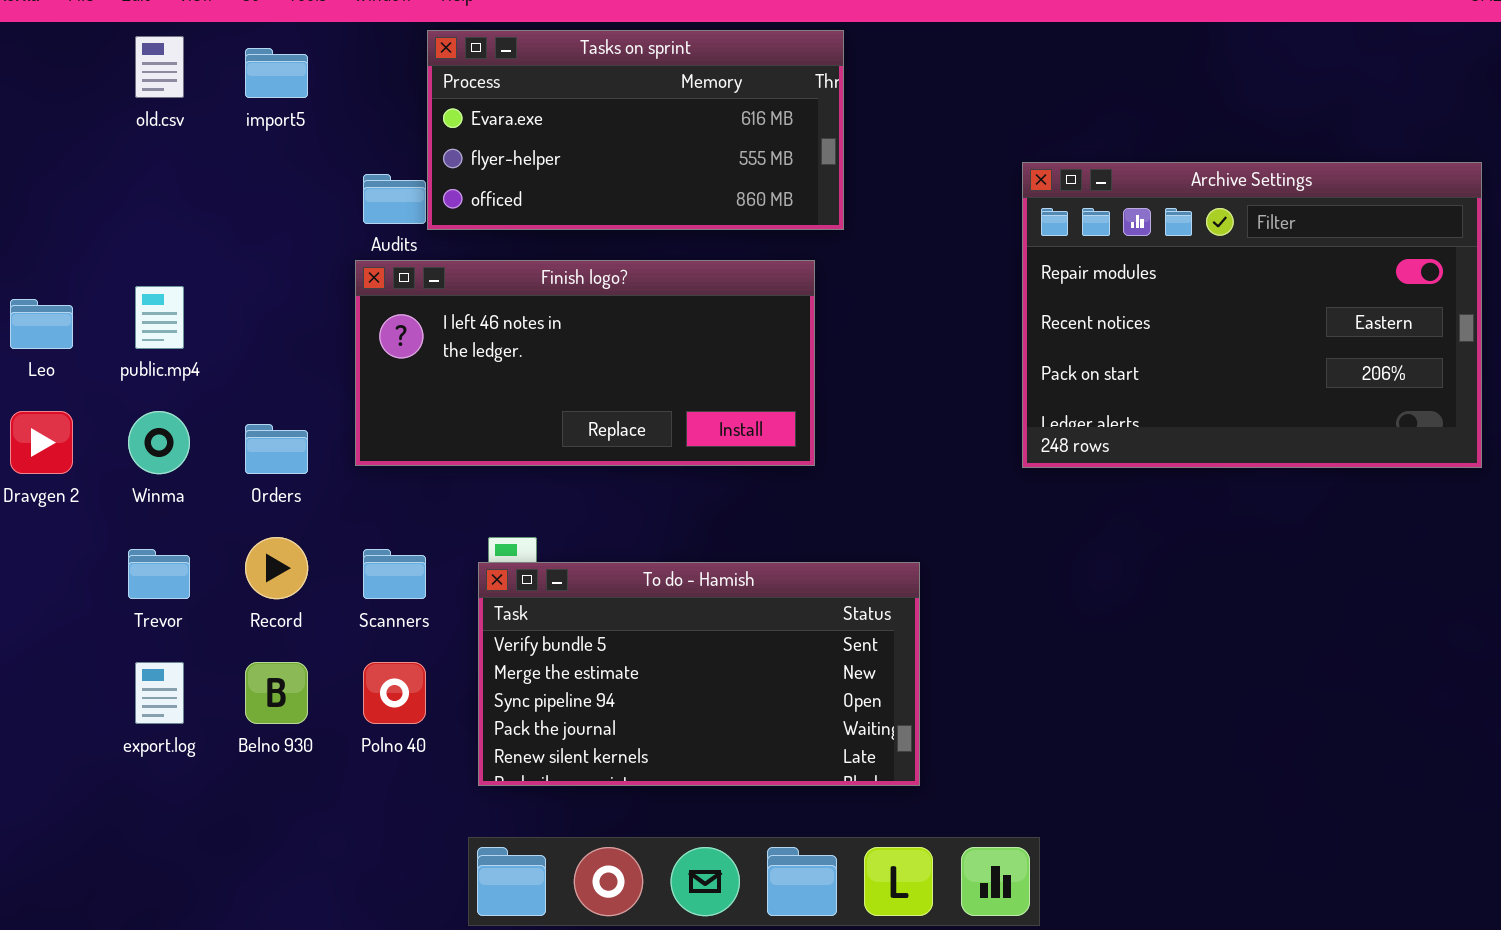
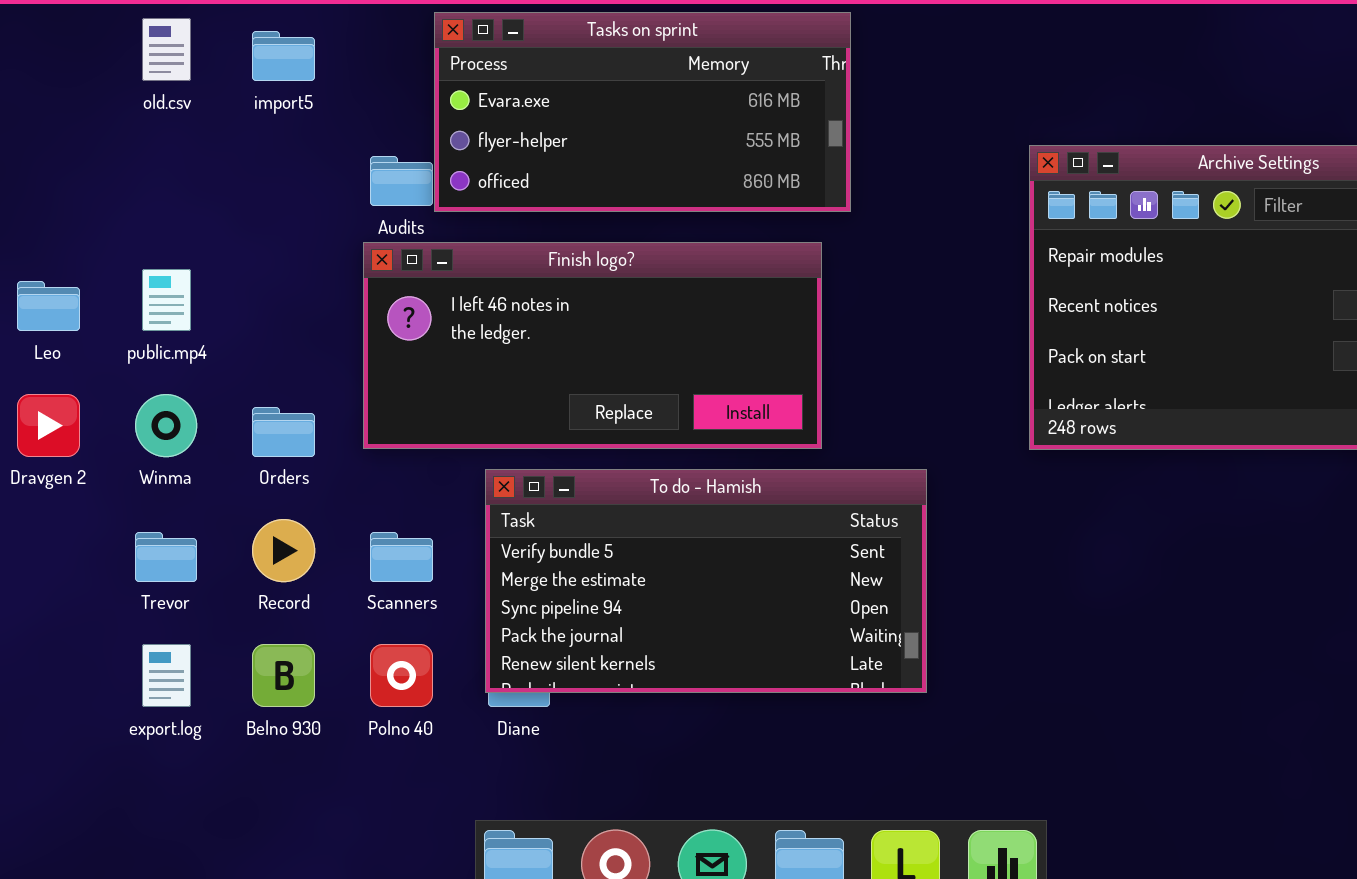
To do - Hamish: [478,562,920,786] -> [485,469,927,693], moved

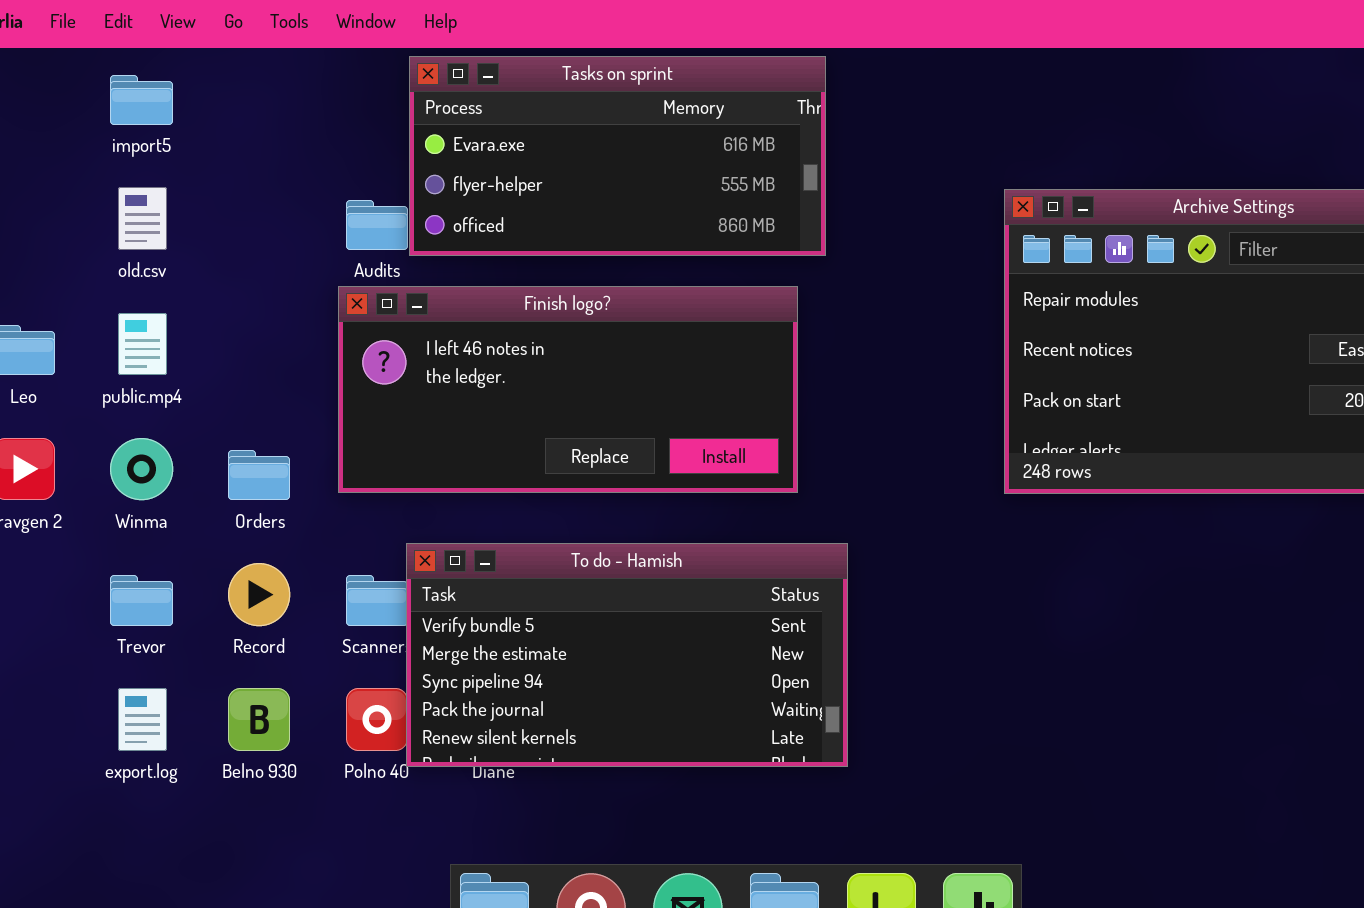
old.csv: [142,18,191,81] -> [118,187,167,250], moved
import5: [252,31,315,81] -> [110,75,173,125], moved
To do - Hamish: [485,469,927,693] -> [406,543,848,767], moved

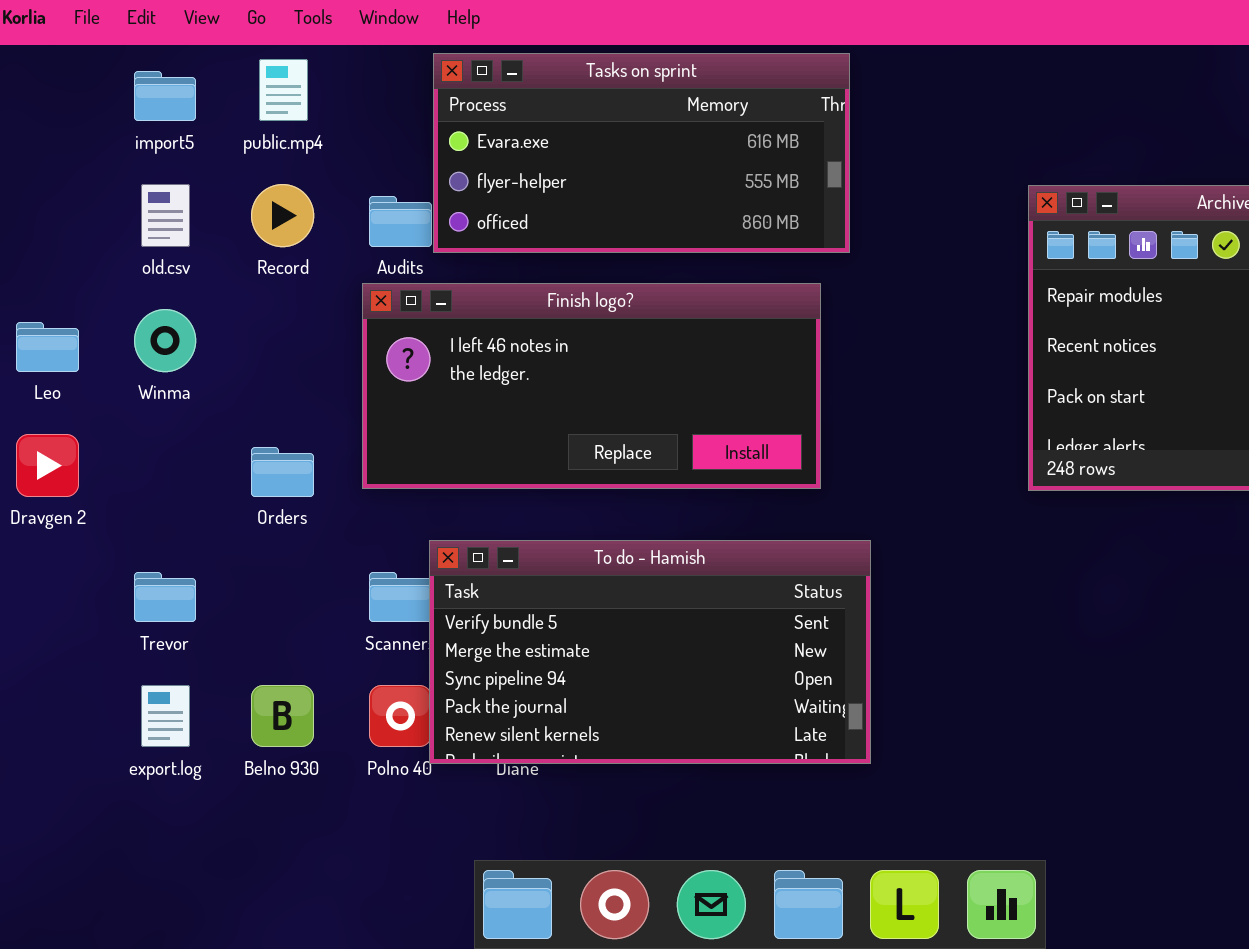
public.mp4: [118,313,167,375] -> [259,59,308,121], moved
Winma: [110,438,173,500] -> [134,309,196,372], moved
Record: [228,563,290,626] -> [251,184,314,247], moved

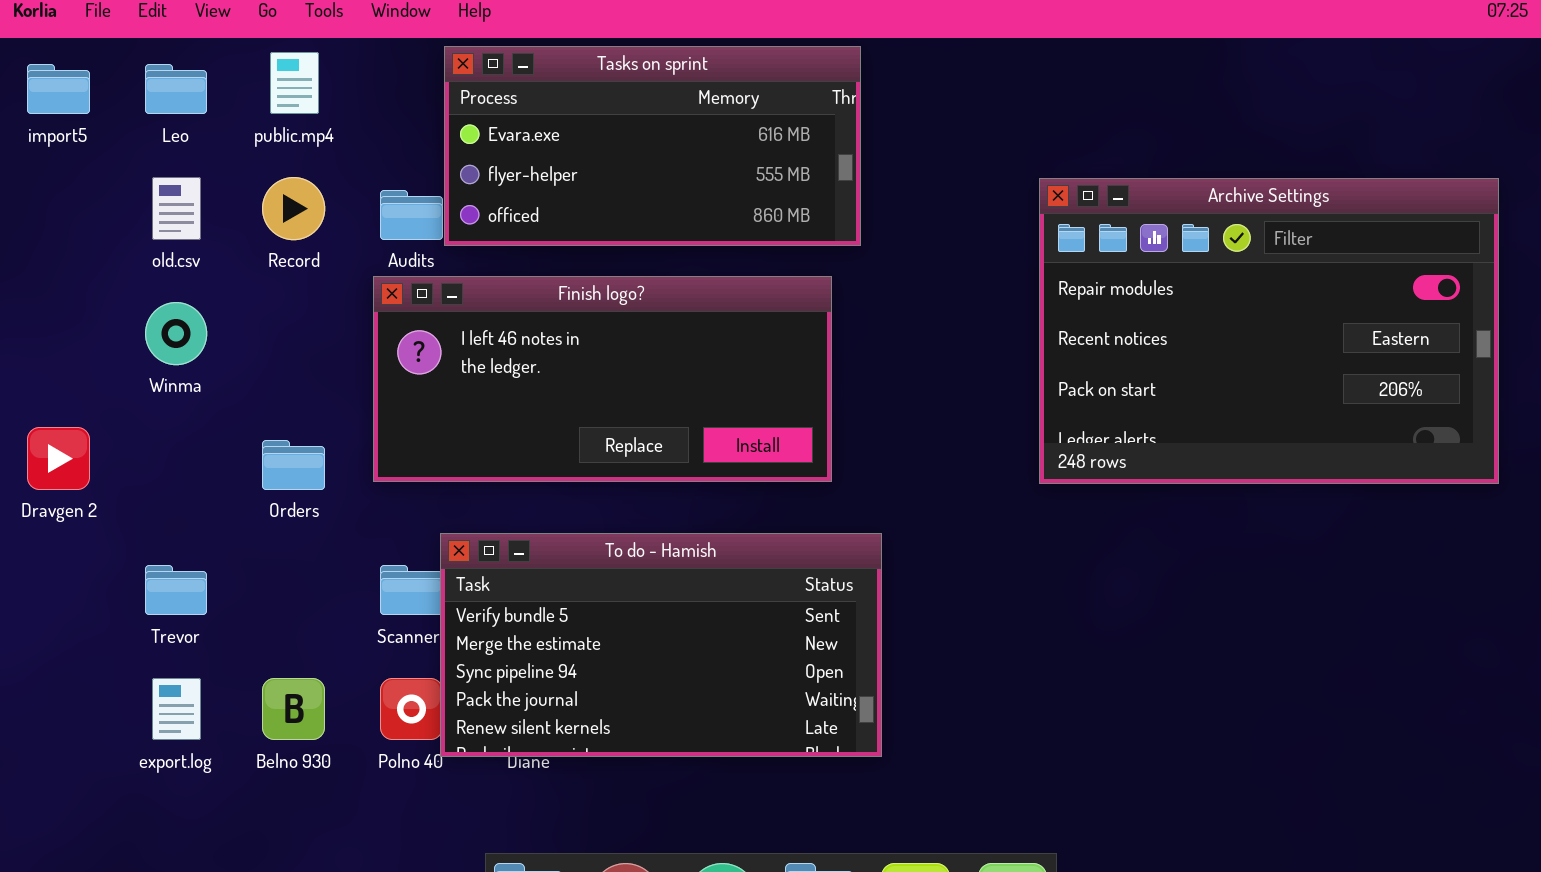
import5: [134,71,196,121] -> [27,64,90,114], moved
Leo: [16,322,79,372] -> [145,64,207,114], moved

